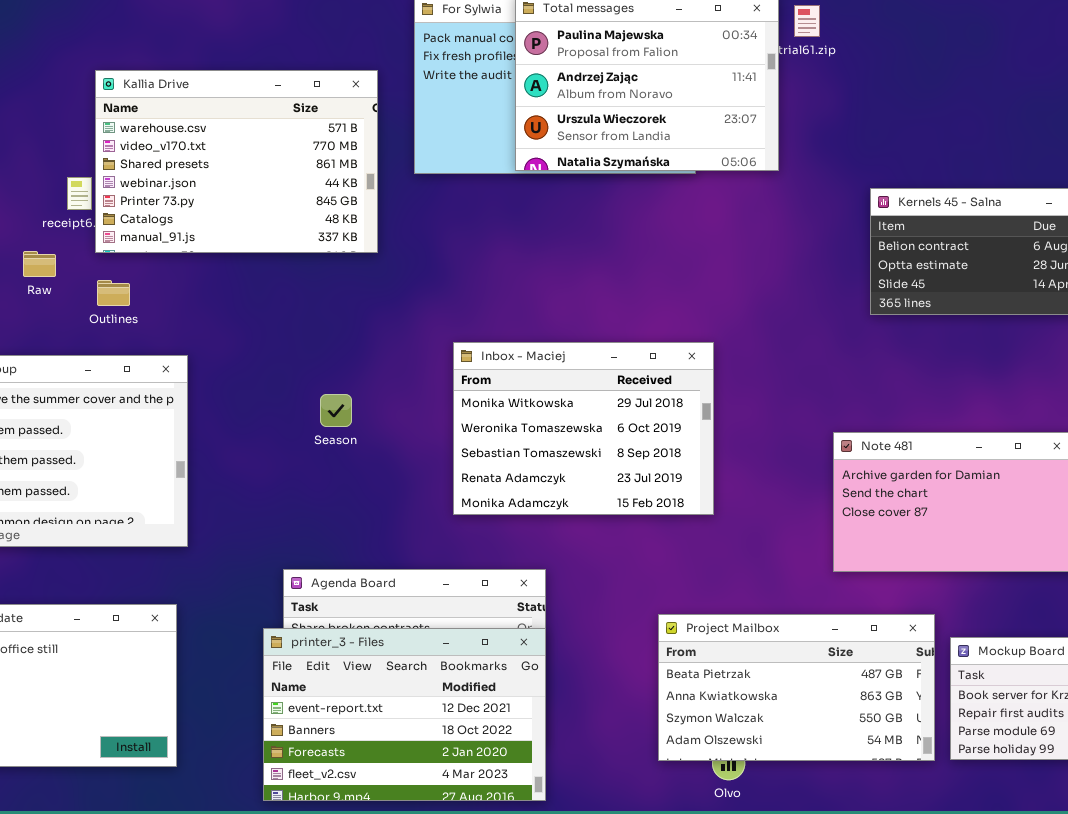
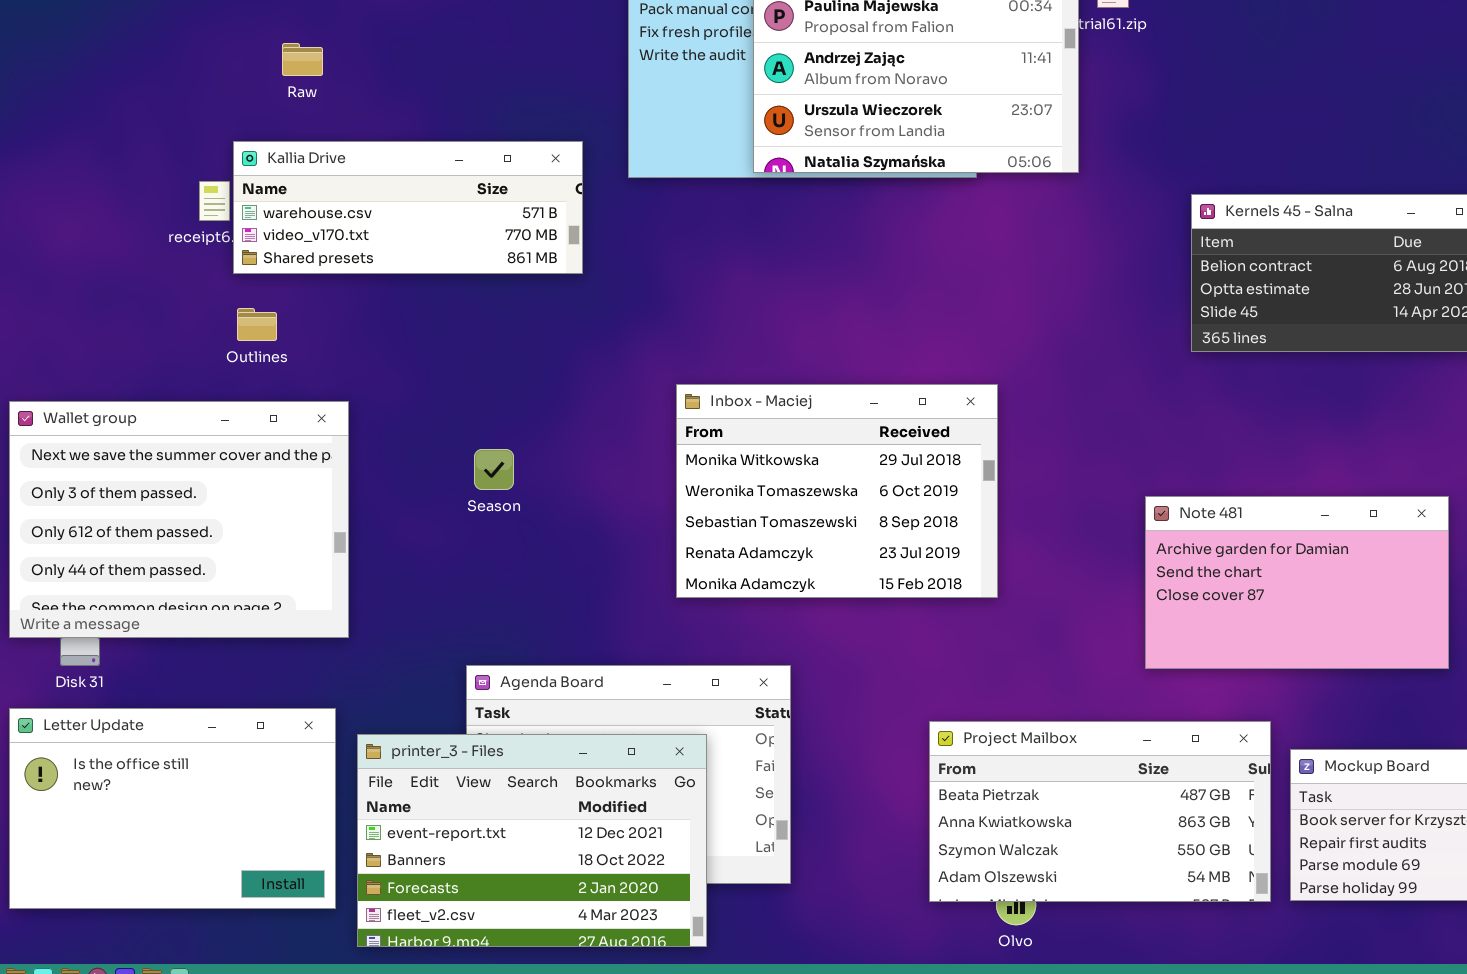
Kallia Drive: [95,70,378,253] -> [233,141,583,274], resized
Raw: [23,251,56,277] -> [282,43,323,76], moved
Season: [320,394,352,427] -> [474,449,514,490], moved
printer_3 - Files: [263,628,546,801] -> [357,734,707,947], moved

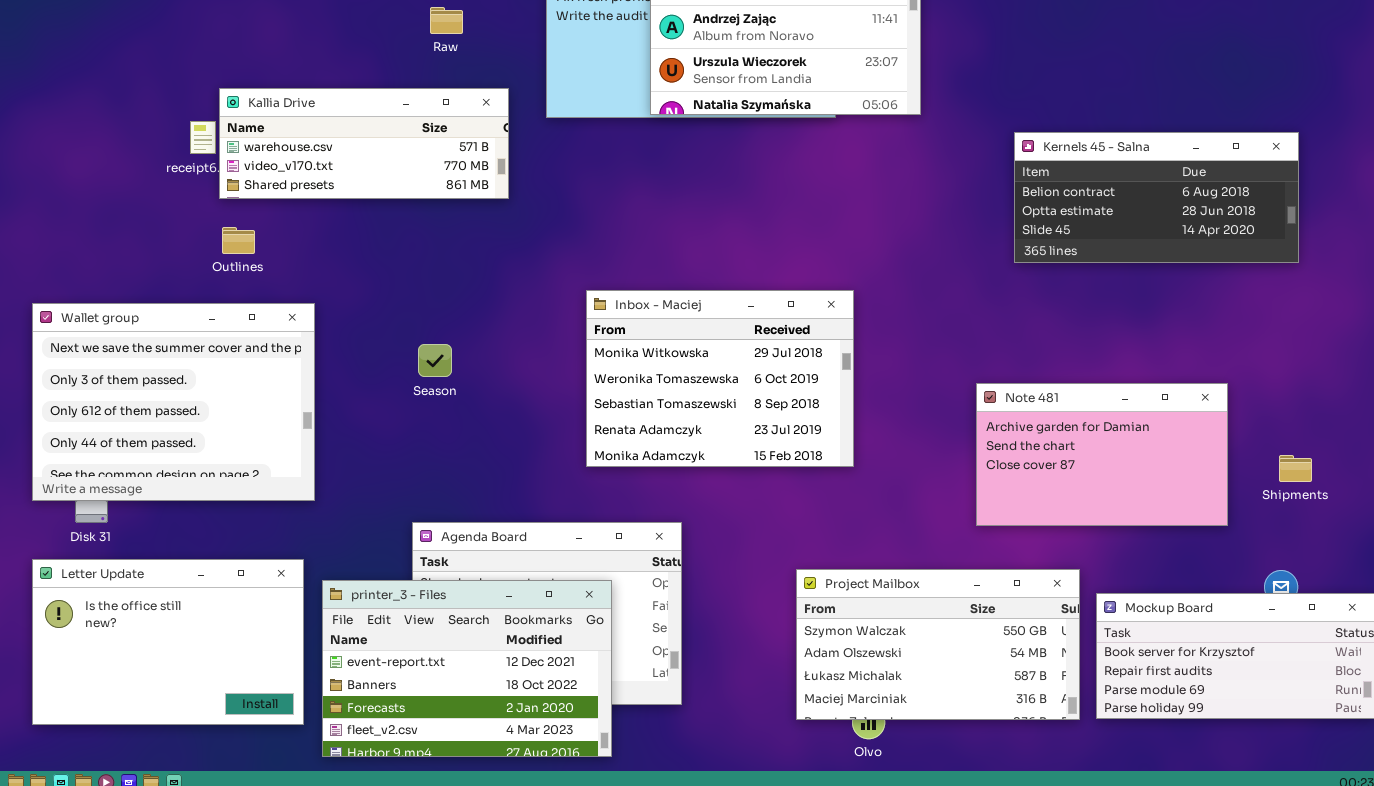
Raw: [282,43,323,76] -> [430,7,463,34], moved
Project Mailbox: [929,721,1271,902] -> [796,569,1080,720], scrolled down 2 rows

